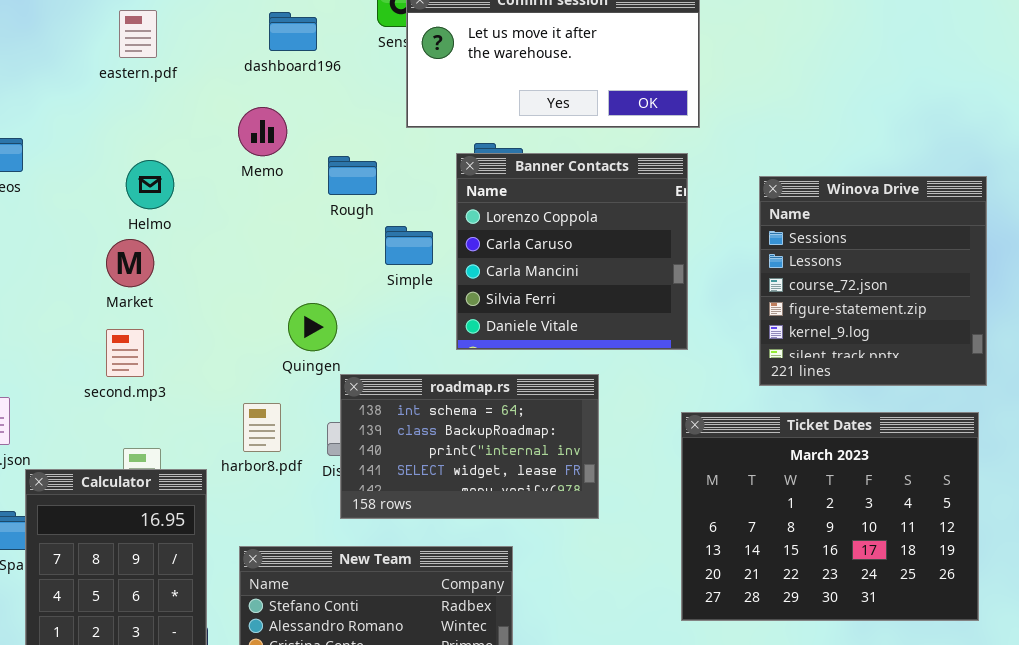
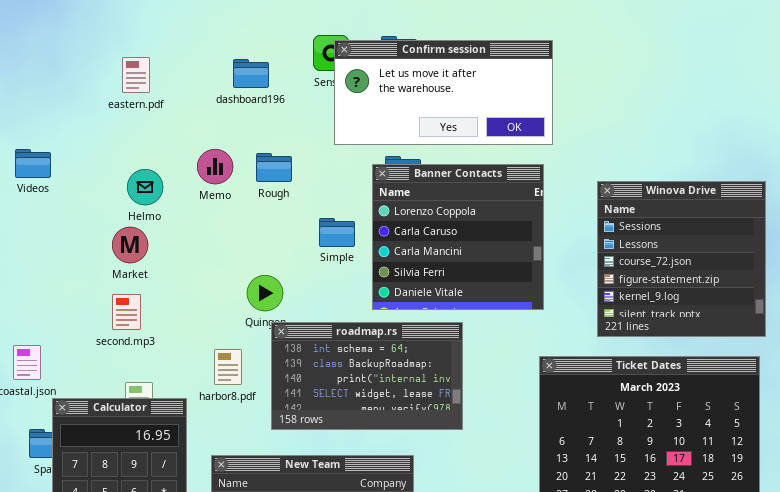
Memo: [238,107,287,156] -> [197,149,233,184], moved
Rough: [328,156,377,195] -> [256,153,292,182], moved
roadmap.rs: [340,374,599,519] -> [271,322,463,430], moved

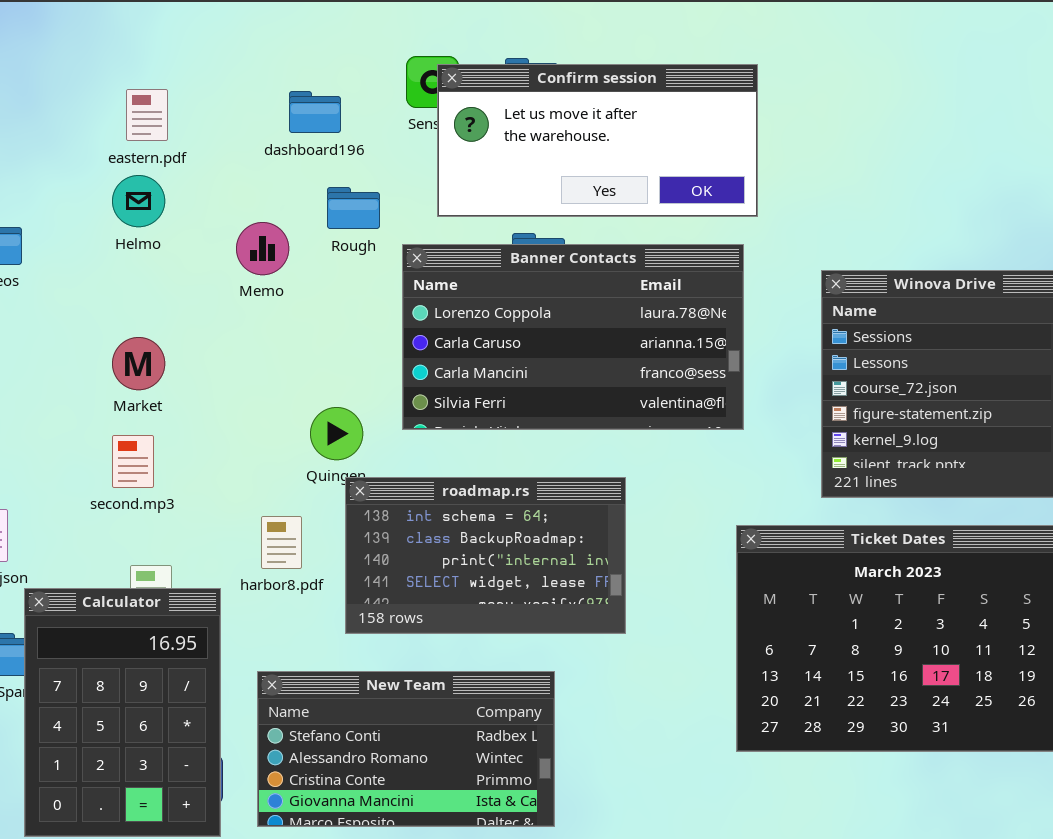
Rough: [256,153,292,182] -> [327,187,380,229], moved
Banner Contacts: [372,164,544,310] -> [402,244,744,430], resized
Helmo: [127,169,163,205] -> [112,175,165,227], moved

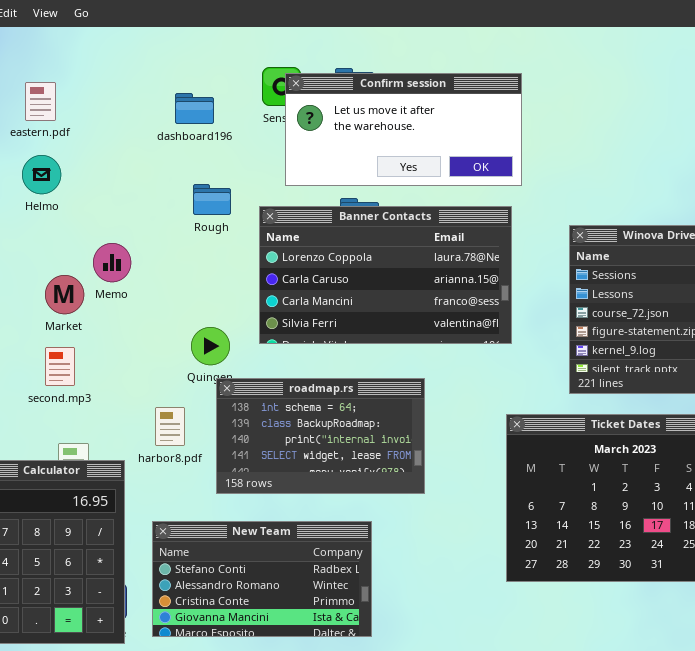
eastern.pdf: [126,89,168,141] -> [25,82,56,121], moved
Helmo: [112,175,165,227] -> [22,155,61,194], moved
Rough: [327,187,380,229] -> [193,184,231,215], moved
Memo: [236,222,289,275] -> [93,243,131,282], moved

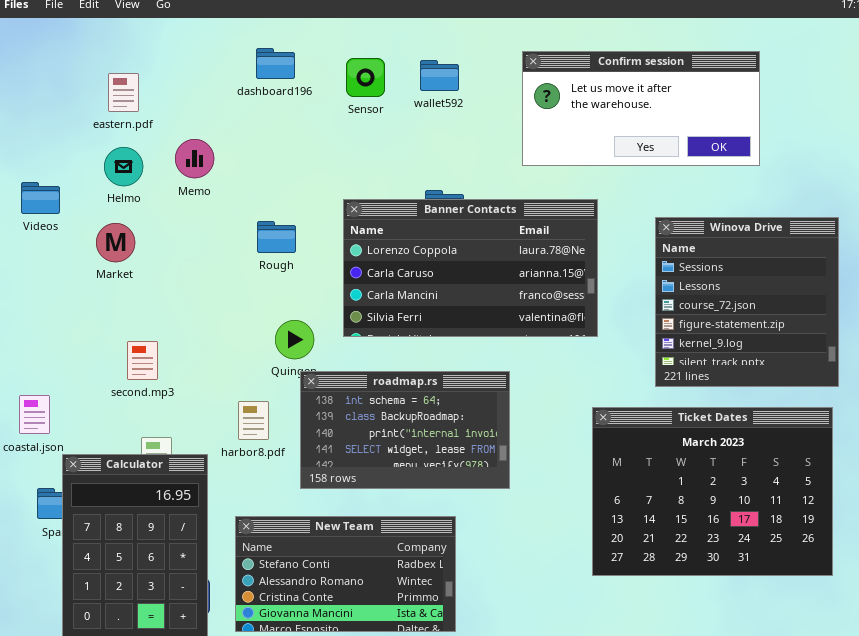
Confirm session: [285,73,522,186] -> [522,51,760,166], moved
dashboard196: [175,93,214,124] -> [256,48,295,79], moved
Rough: [193,184,231,215] -> [257,221,296,253], moved
Memo: [93,243,131,282] -> [175,139,214,178], moved
Market: [45,275,84,314] -> [96,223,135,262], moved

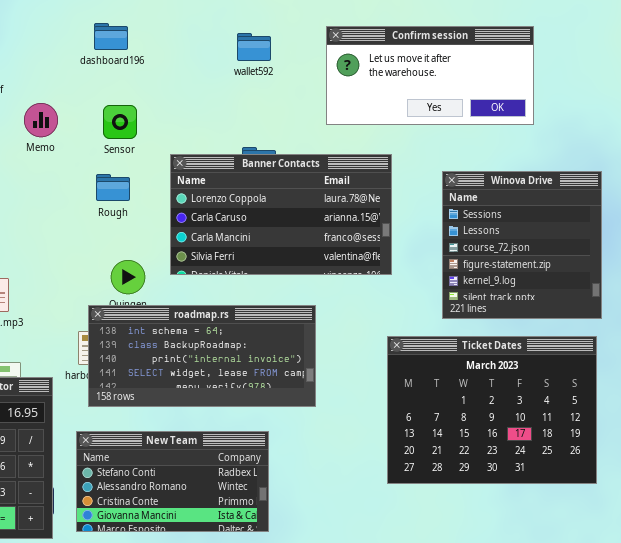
Sensor: [346,58,385,97] -> [103,105,137,139], moved
roadmap.rs: [300,371,510,489] -> [88,305,316,407], resized

